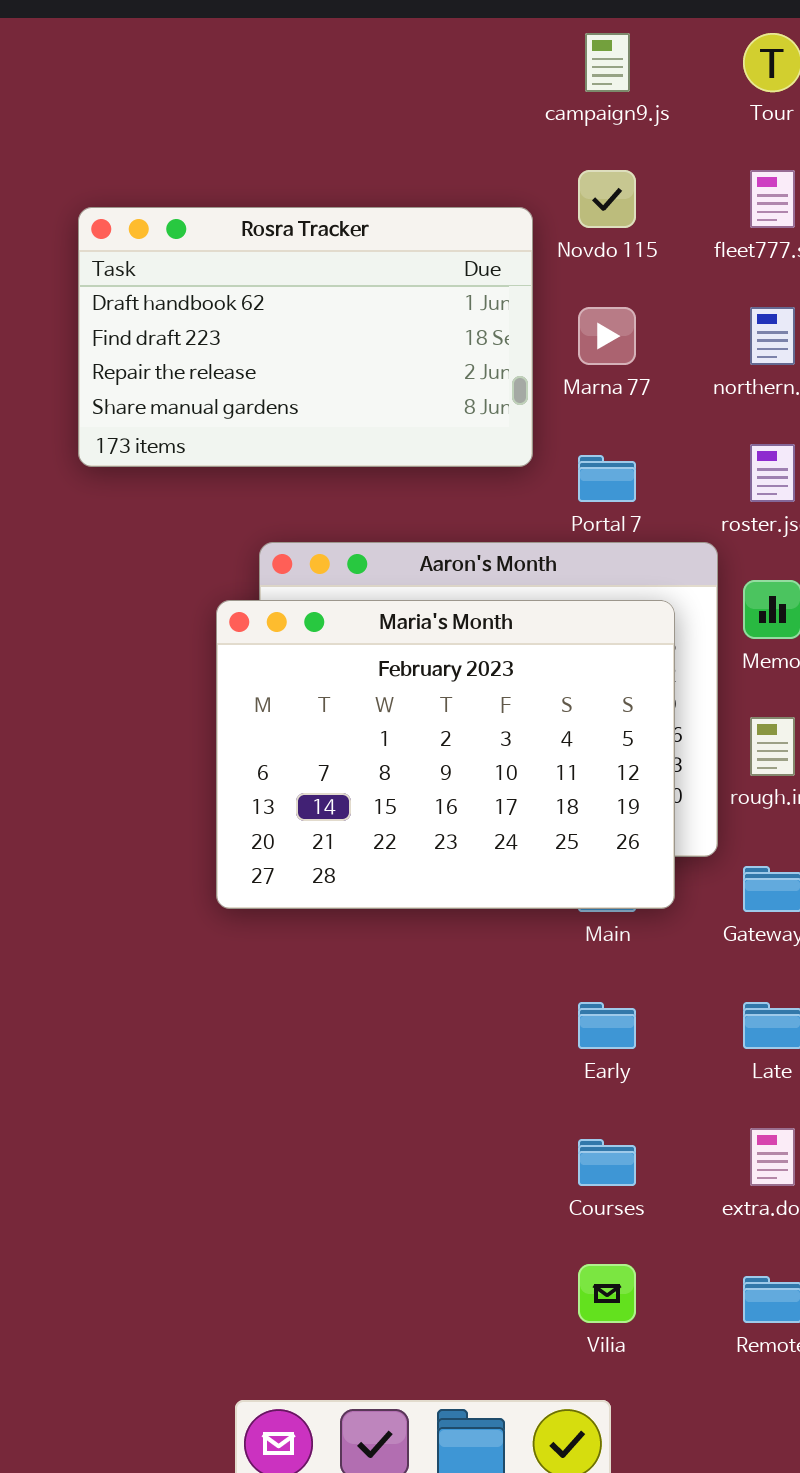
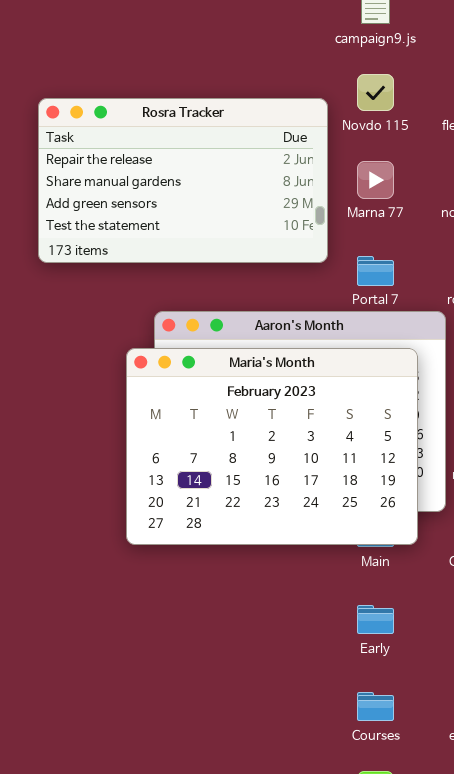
Rosra Tracker: [78,207,533,467] -> [38,98,328,263], scrolled down 2 rows

